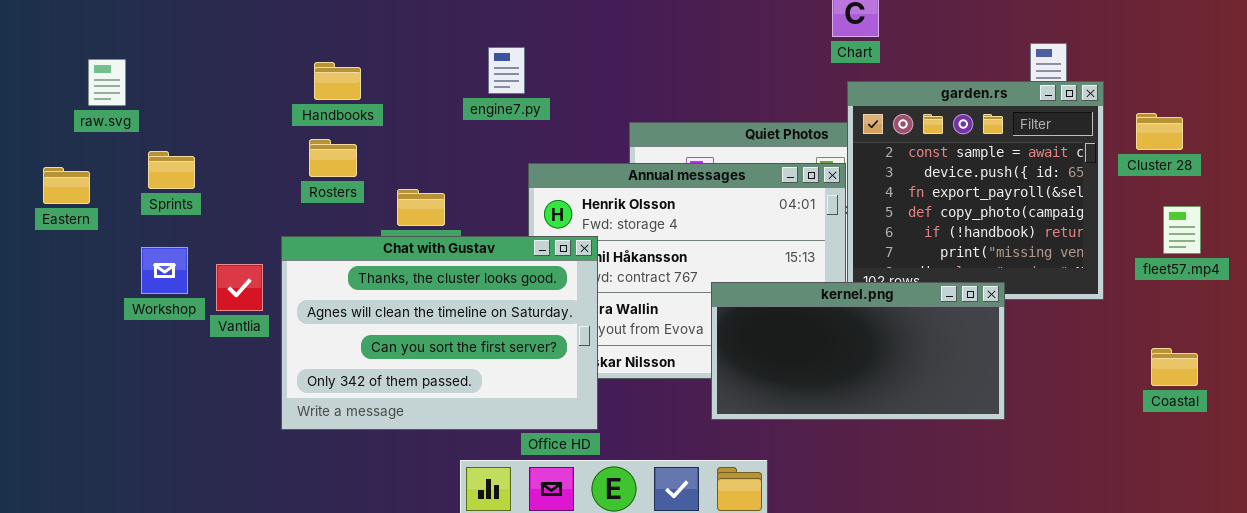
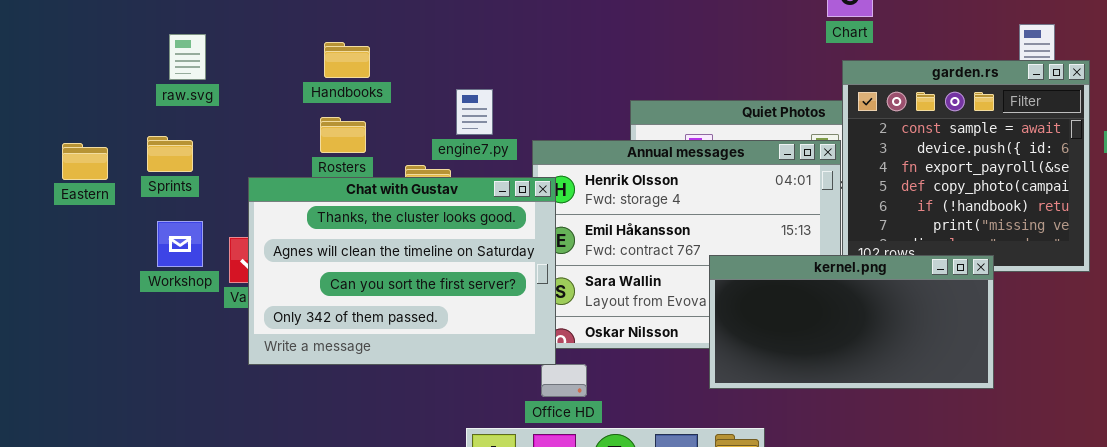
engine7.py: [488,47,525,94] -> [456,89,493,135], moved
raw.svg: [88,59,126,106] -> [169,34,206,80], moved
Sprints: [148,151,195,189] -> [147,136,193,172], moved
Chat with Gustav: [281,236,598,430] -> [248,177,556,365], moved

